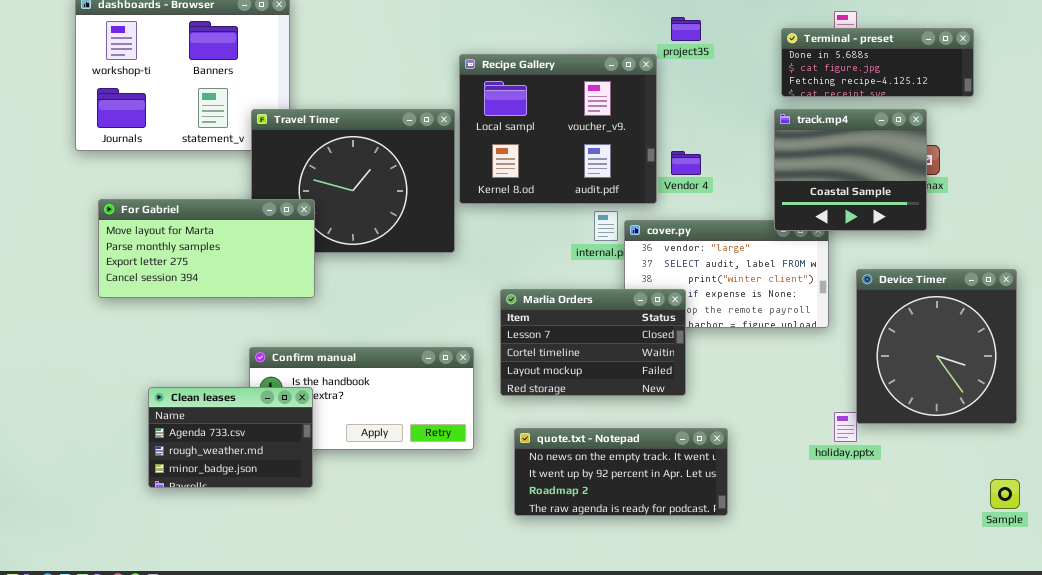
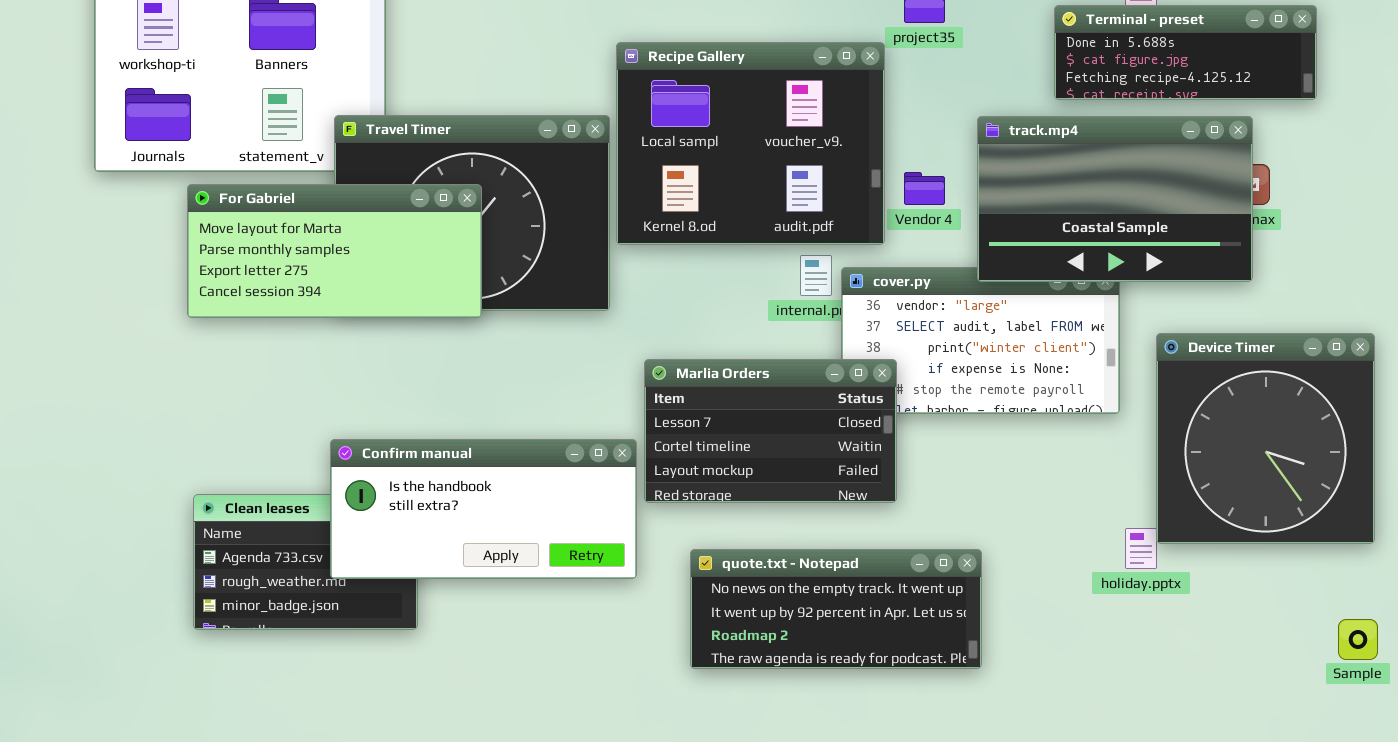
track.mp4: [774,109,927,231] -> [977,116,1253,282], resized
For Gabriel: [98,199,315,298] -> [187,184,482,318], moved
Marlia Orders: [500,289,686,396] -> [644,359,897,503], moved
Confirm manual: [249,347,474,450] -> [330,439,637,579], raised

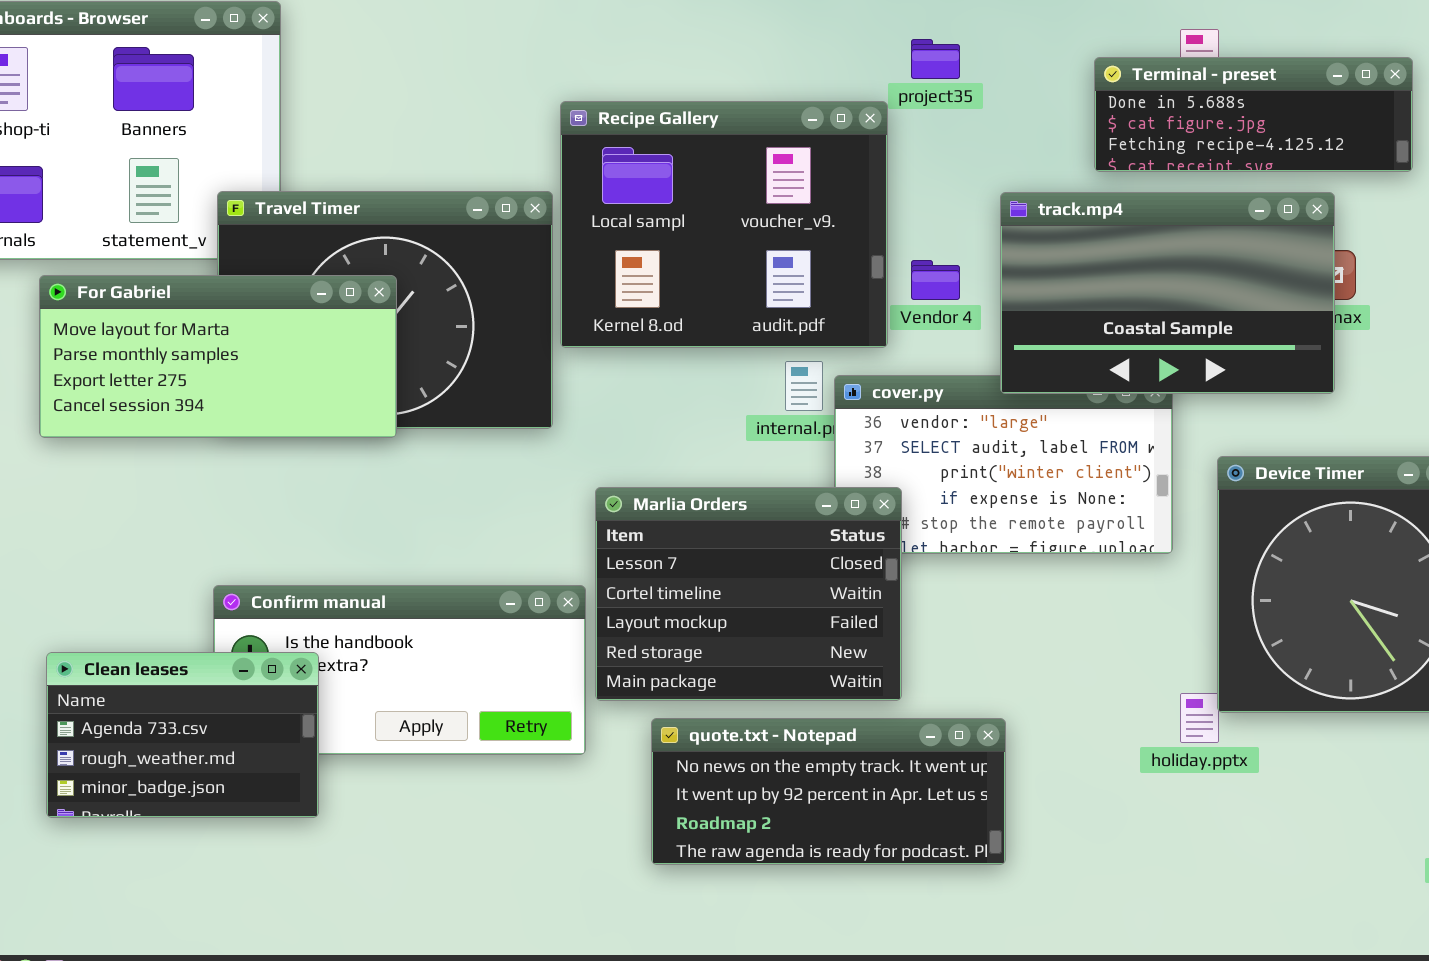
Marlia Orders: [644,359,897,503] -> [595,487,902,701], resized
Clean leases: [193,494,418,630] -> [46,652,319,818], raised

